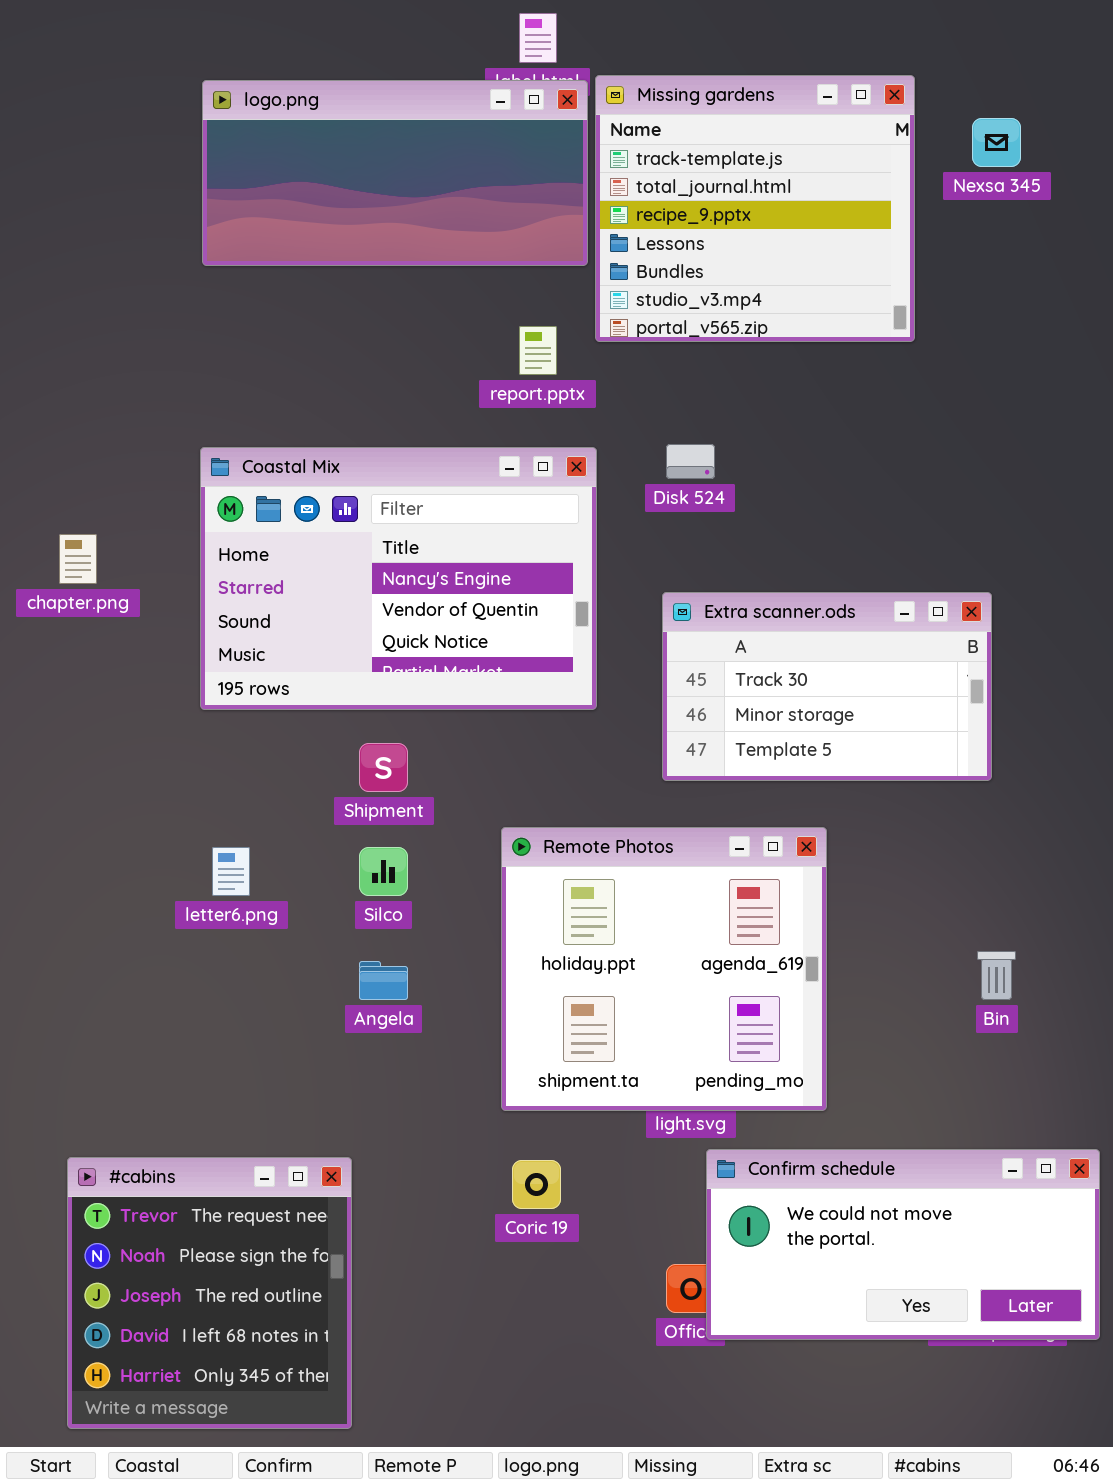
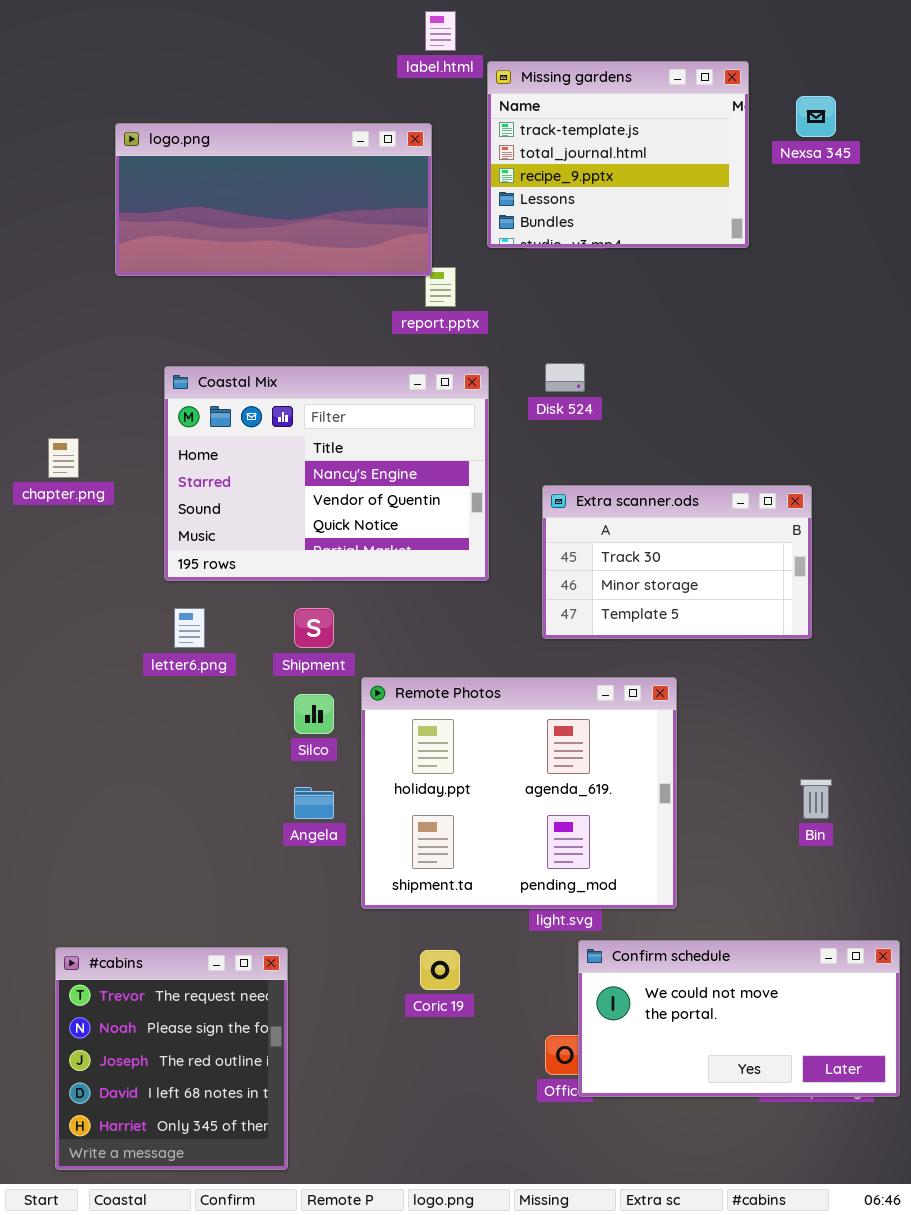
Missing gardens: [595,75,915,342] -> [487,61,749,248], resized
logo.png: [202,80,588,266] -> [115,123,432,276], moved
Remote Photos: [501,827,827,1111] -> [361,677,677,909], resized
letter6.png: [212,847,250,896] -> [174,608,205,648], moved

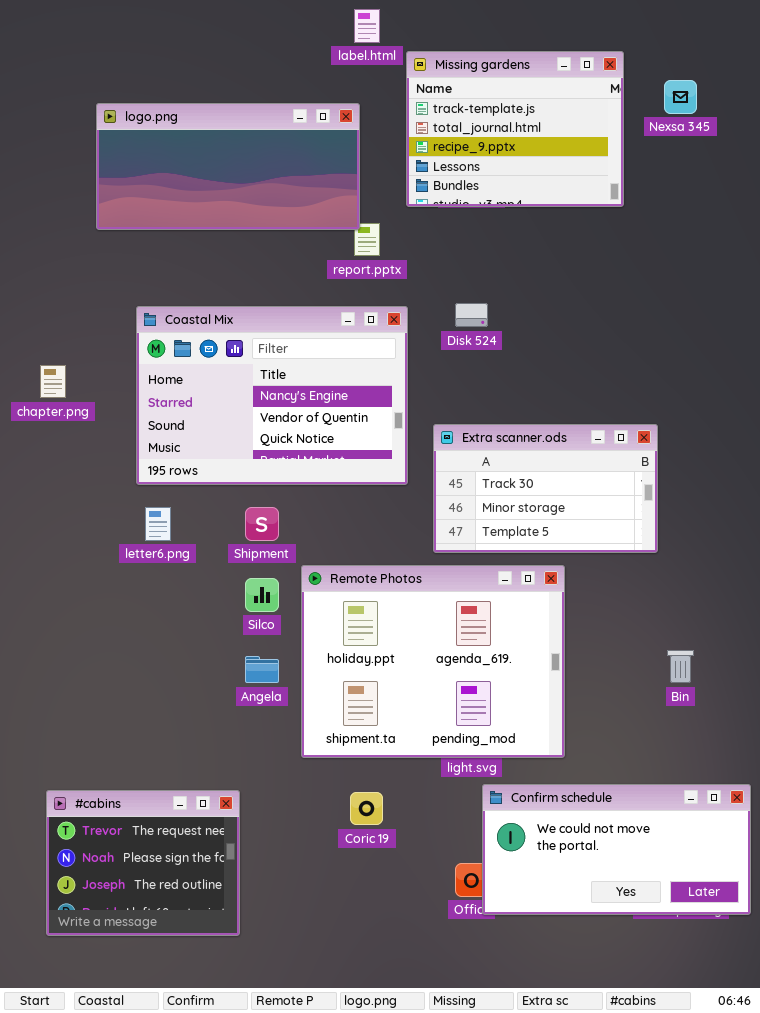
Extra scanner.ods: [542,485,812,639] -> [433,424,658,553], moved
#cabins: [55,947,288,1170] -> [46,790,240,936], resized

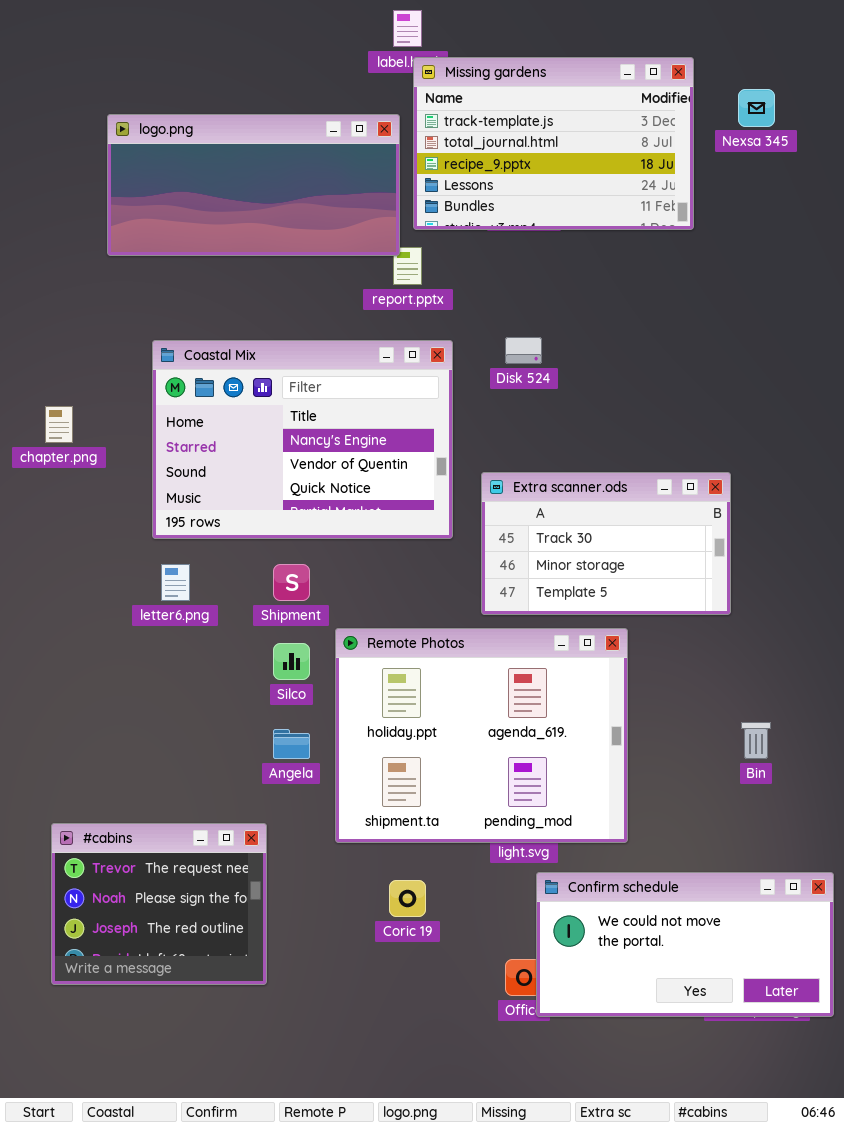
Missing gardens: [406,51,624,207] -> [413,57,694,230], resized
#cabins: [46,790,240,936] -> [51,823,267,985], moved

